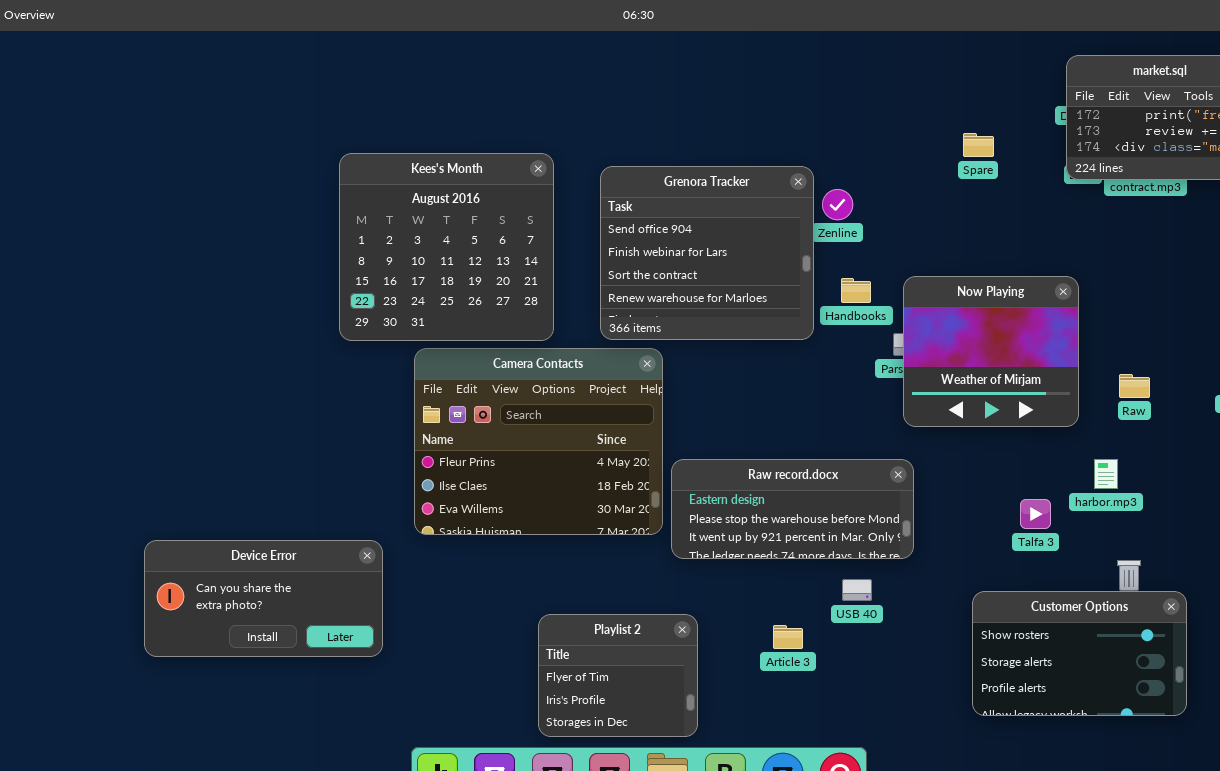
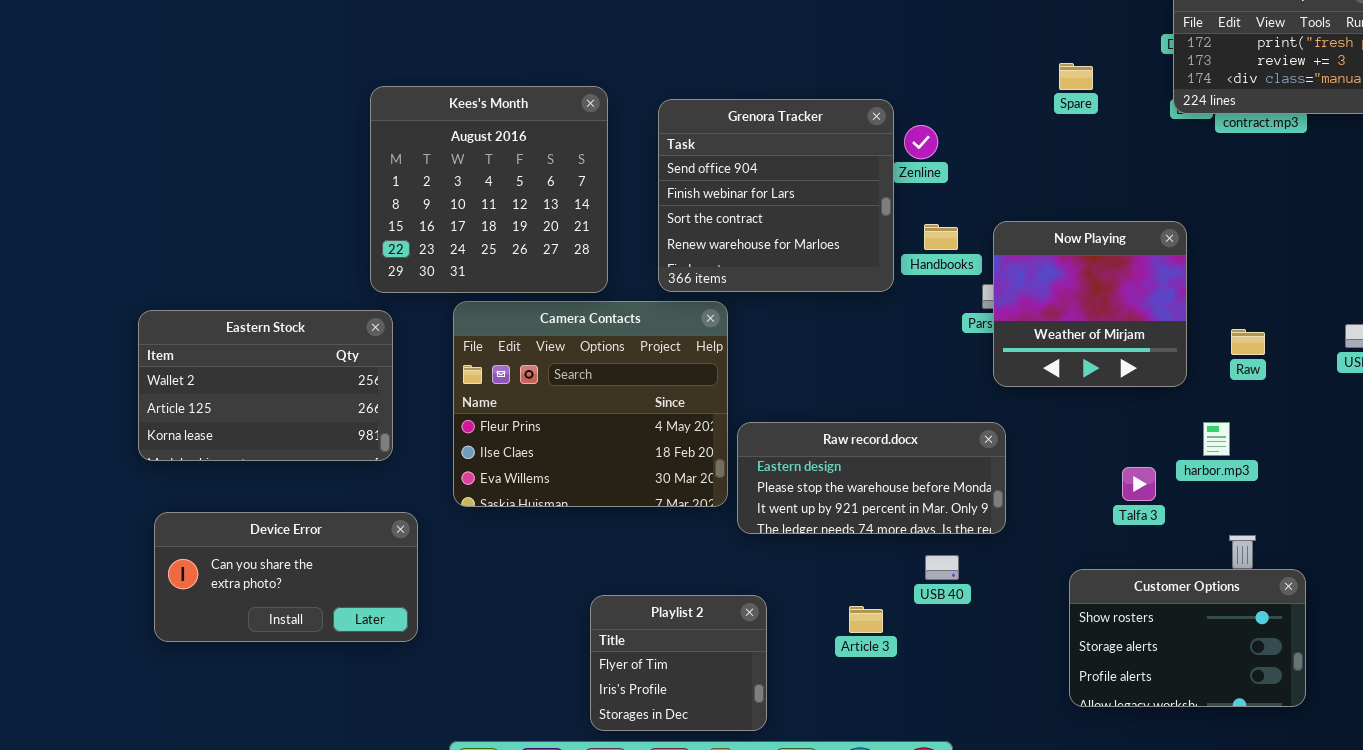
Eastern Stock: none -> [138,310,393,461], opened

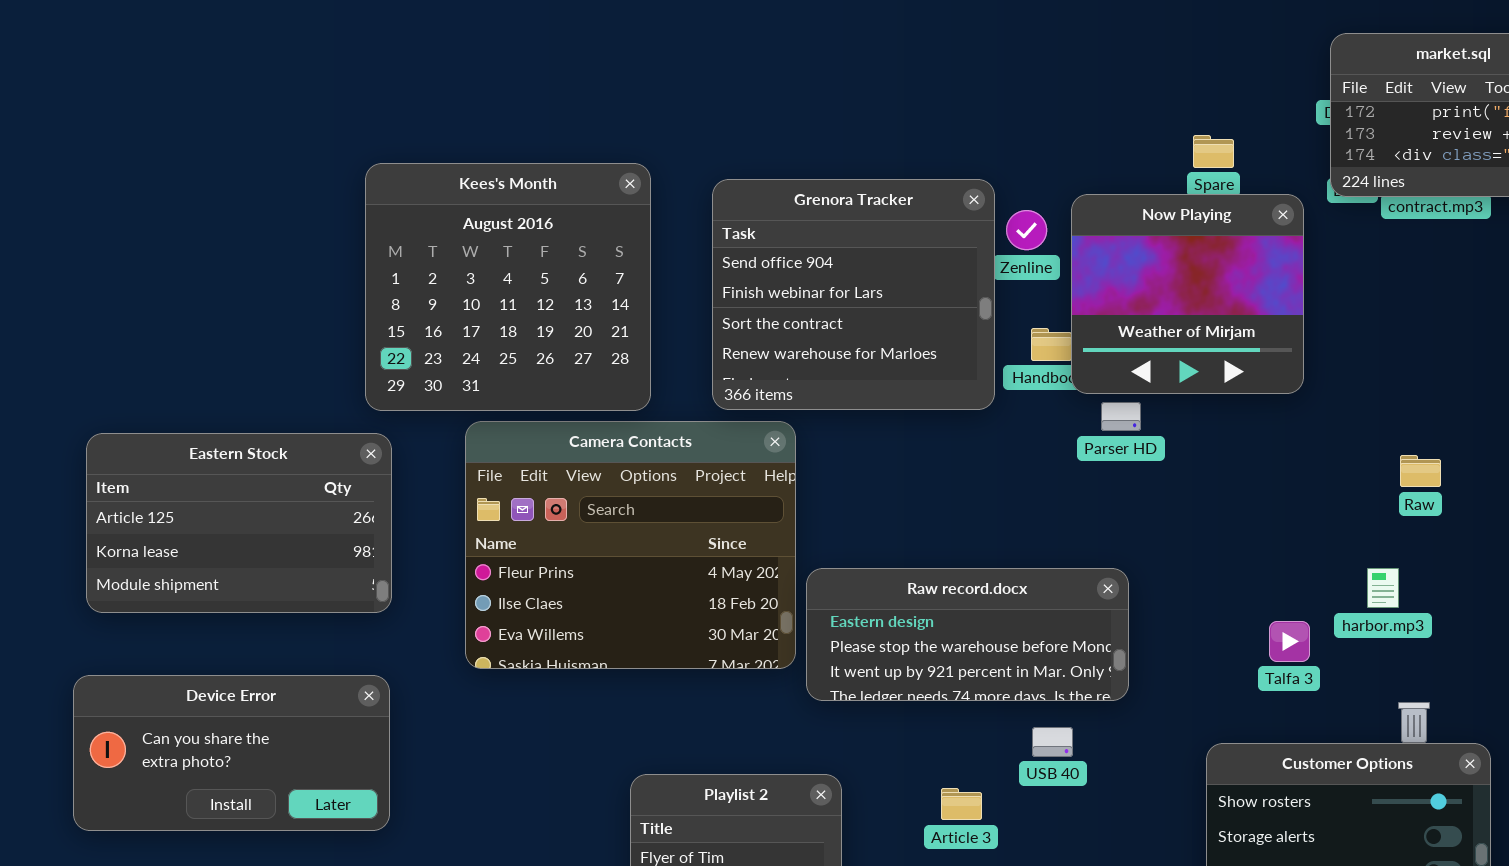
Now Playing: [993,221,1187,387] -> [1071,194,1304,394], moved
Eastern Stock: [138,310,393,461] -> [86,433,392,613], scrolled down 1 row
Device Error: [154,512,418,642] -> [73,675,390,831], moved

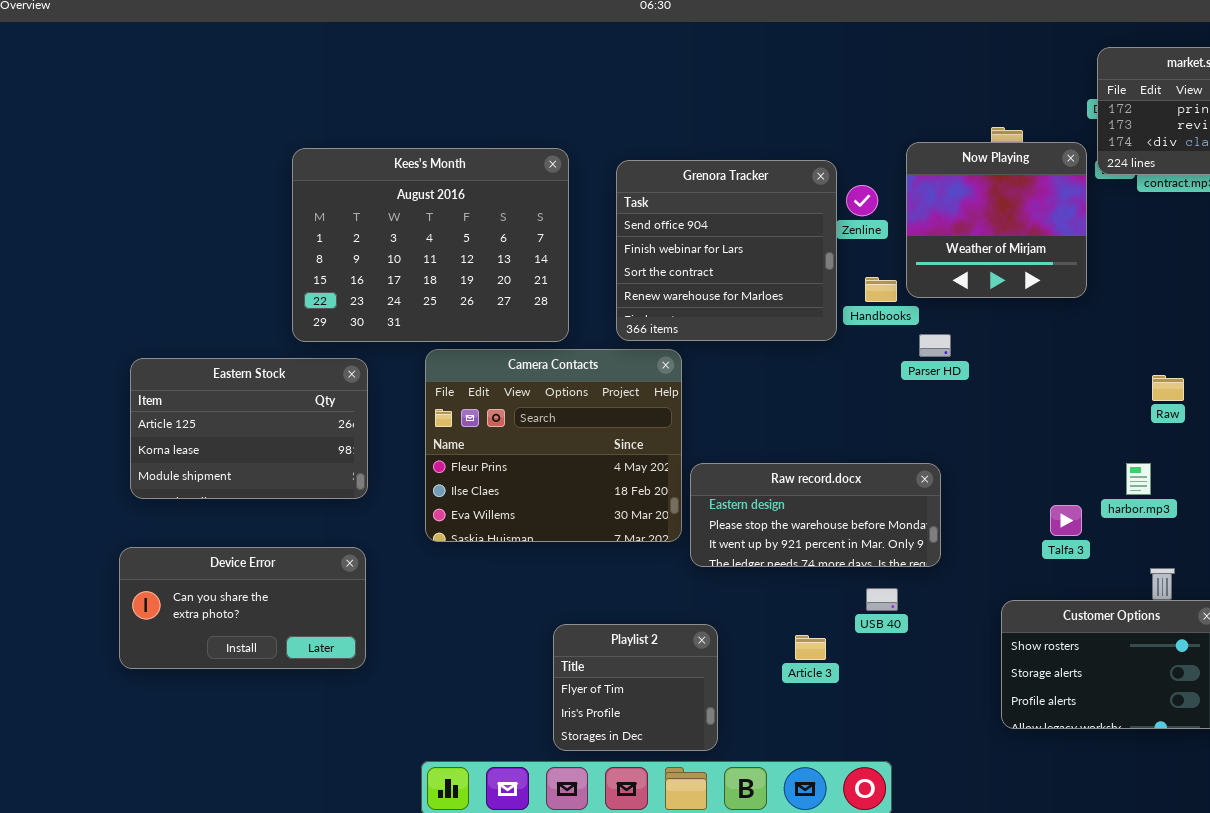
Kees's Month: [365,163,651,411] -> [292,148,569,342], resized
Now Playing: [1071,194,1304,394] -> [906,142,1087,298], moved

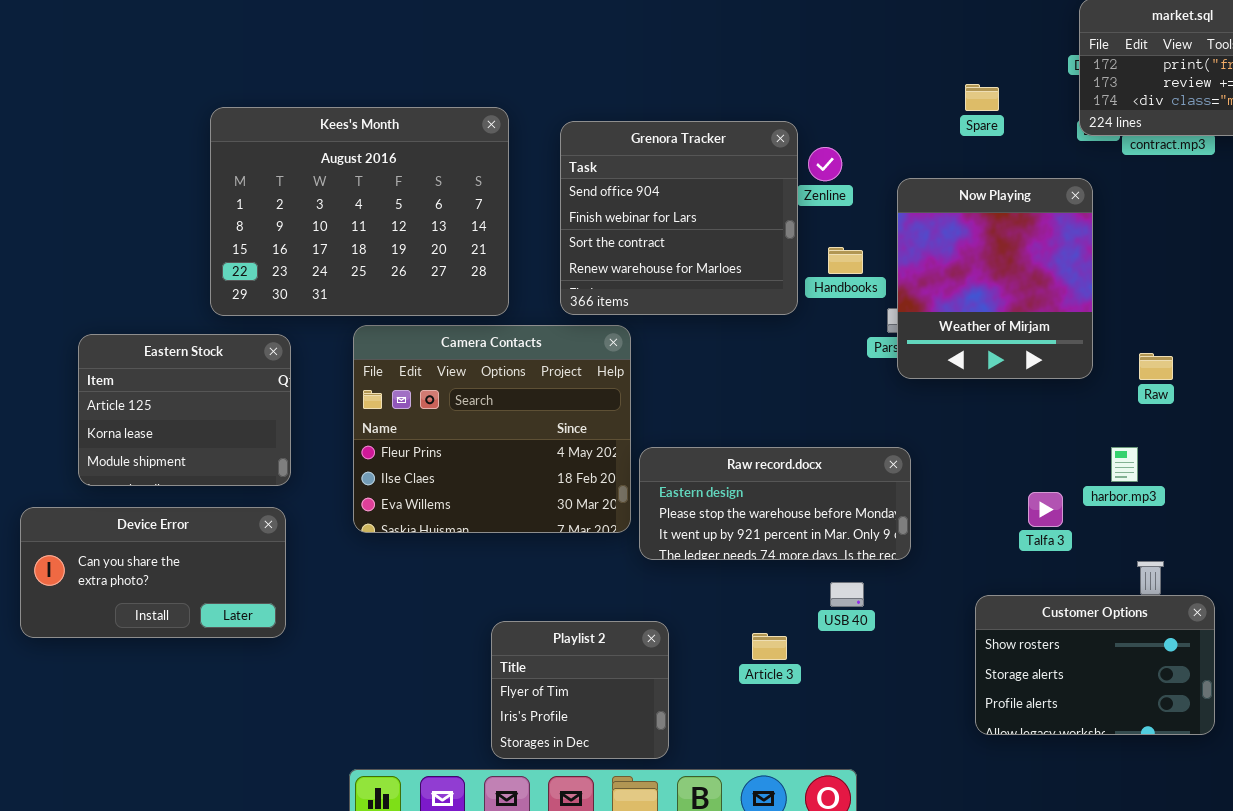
Now Playing: [906,142,1087,298] -> [897,178,1093,379], moved, resized
Eastern Stock: [130,358,368,499] -> [78,334,291,486], resized
Device Error: [119,547,366,669] -> [20,507,286,638], moved

